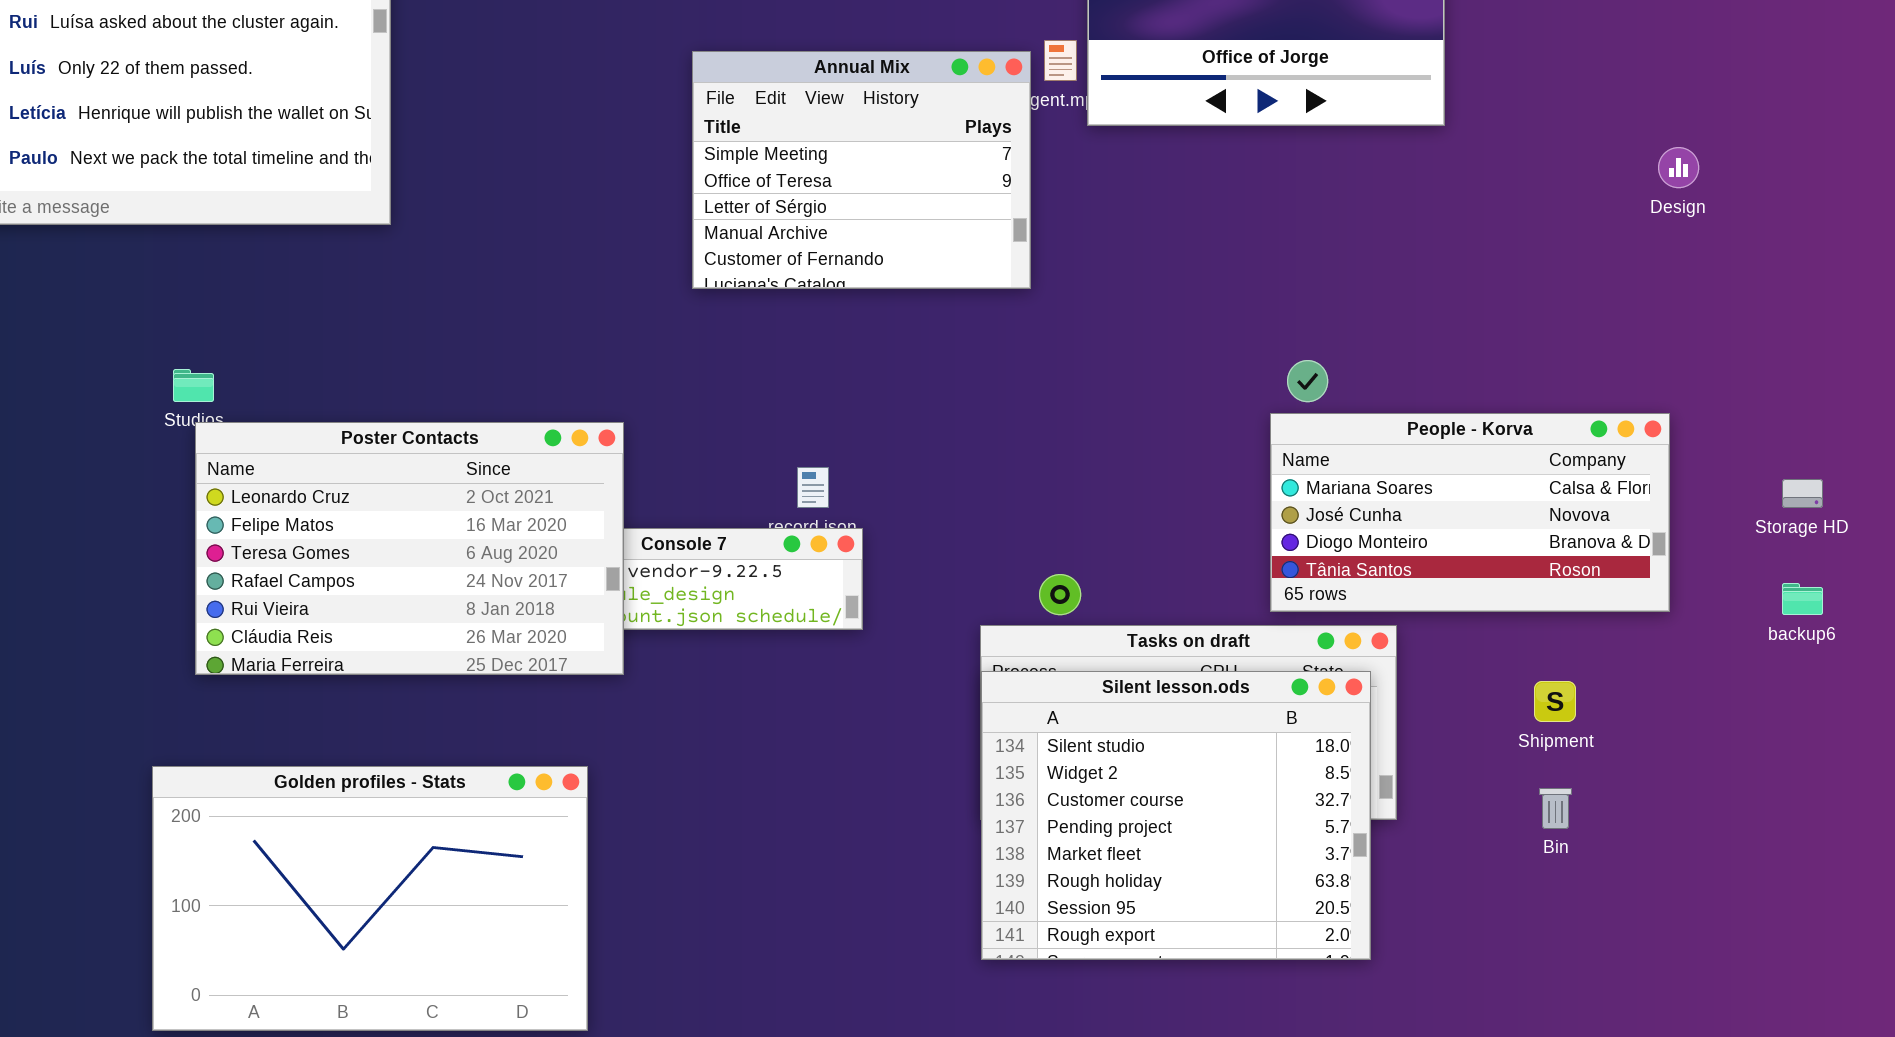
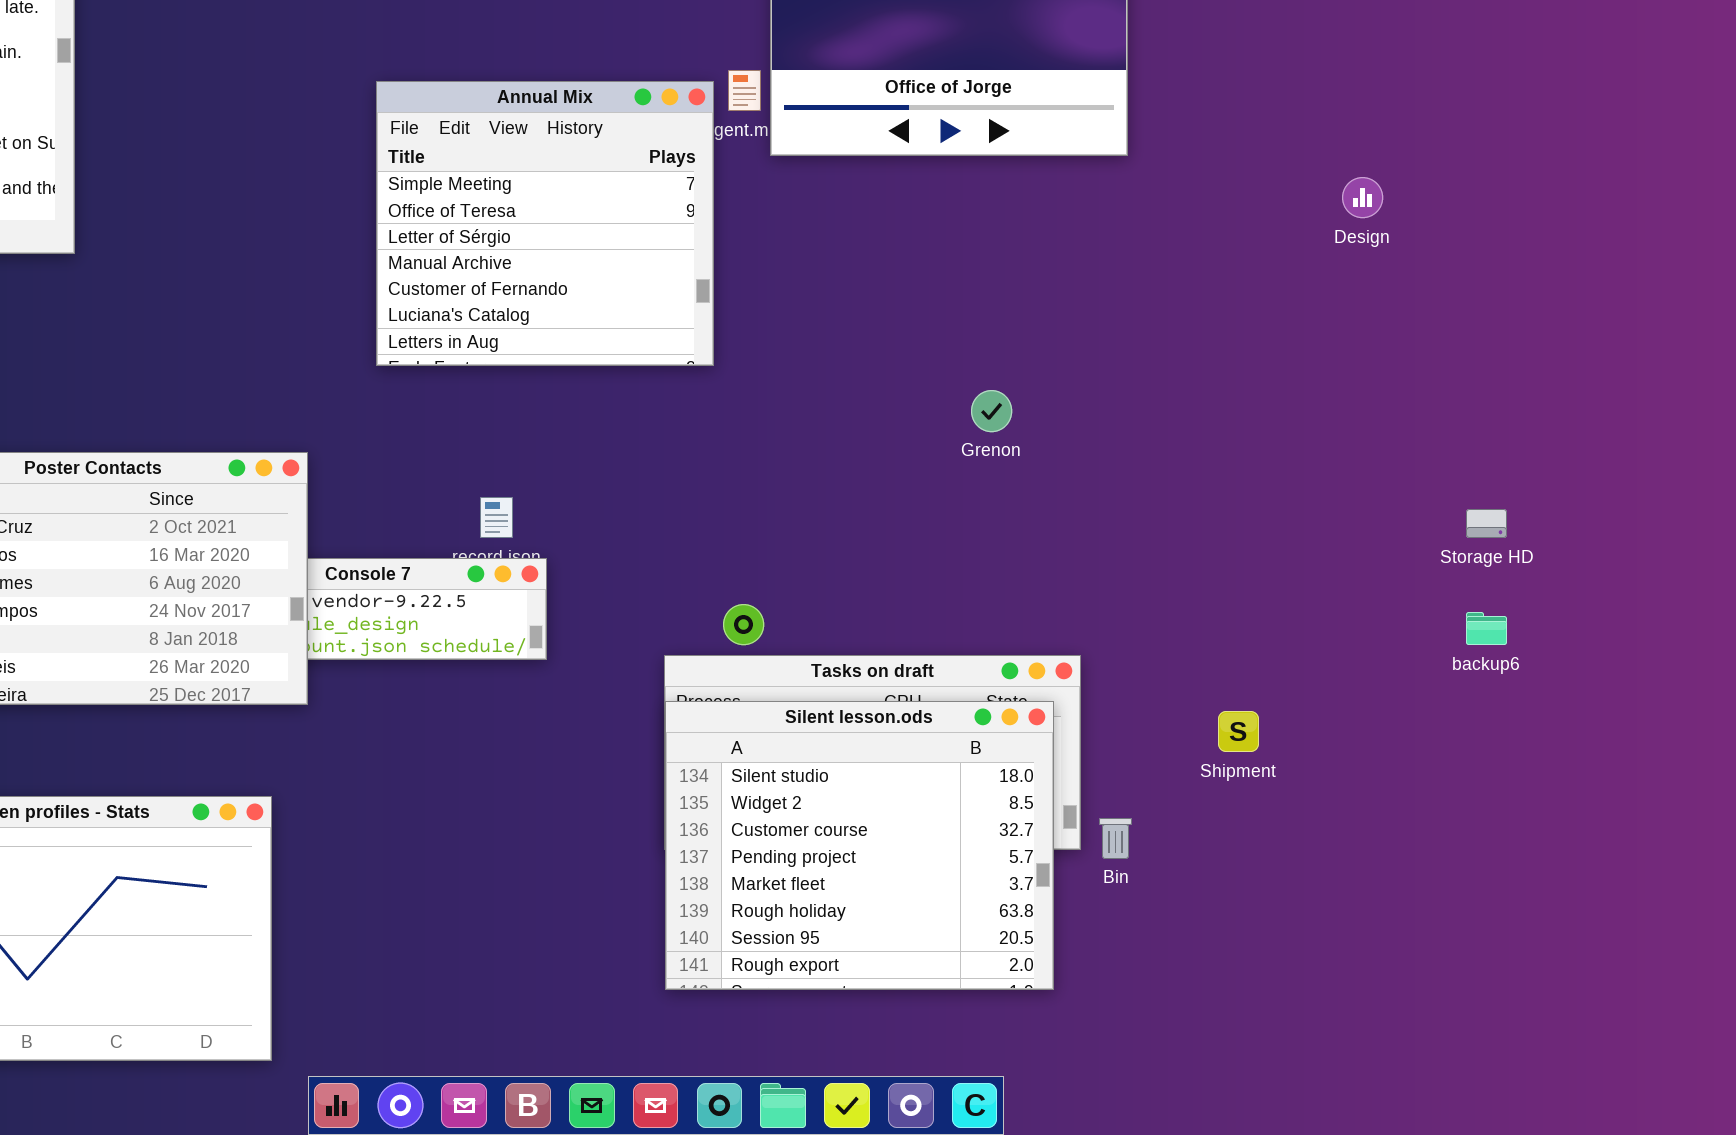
Annual Mix: [692,51,1031,289] -> [376,81,714,366], resized
People - Korva: [1270,413,1670,612] -> none, closed
Bin: [1539,788,1572,829] -> [1099,818,1132,859], moved

